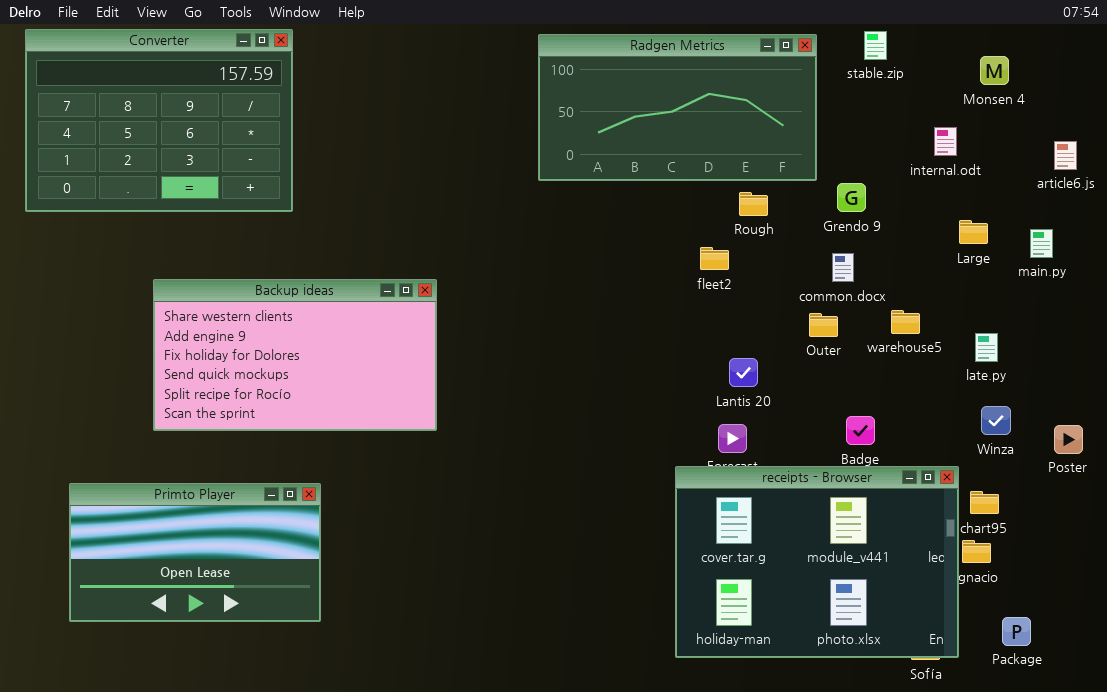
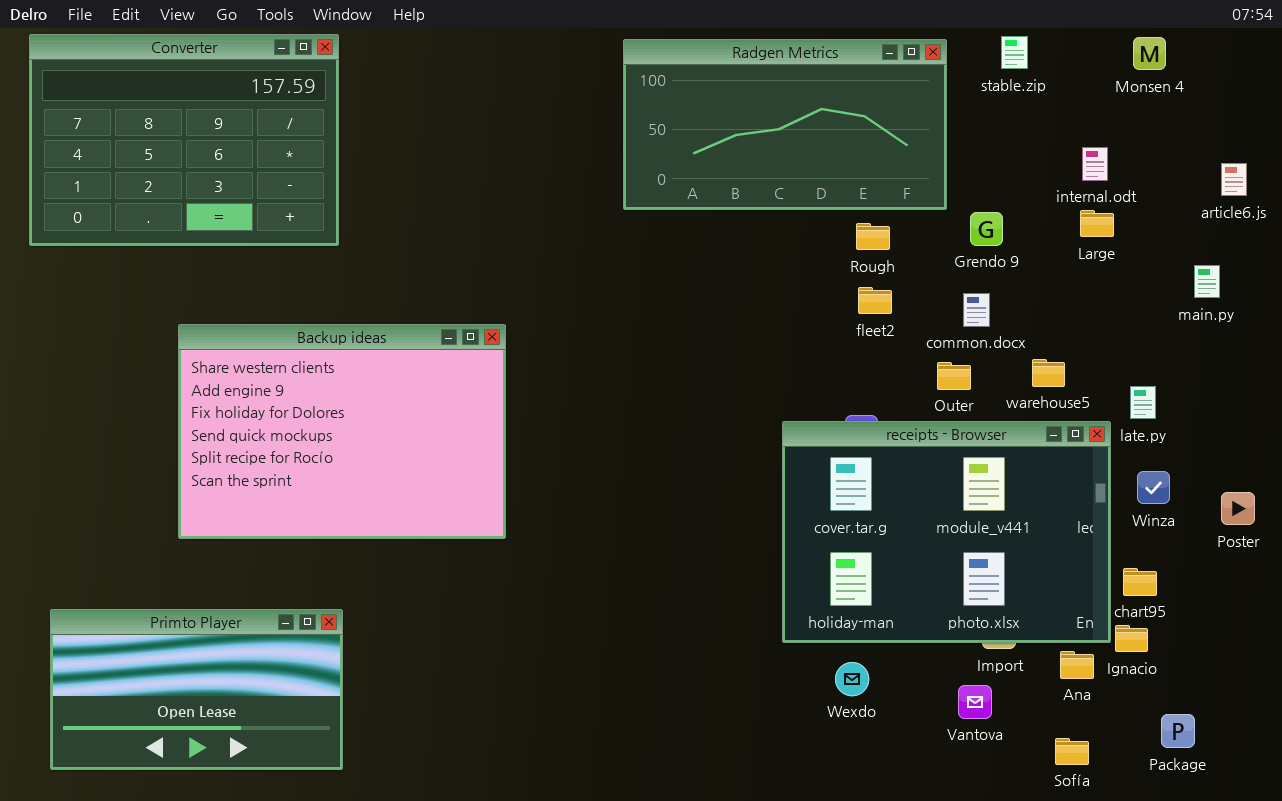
Monsen 4: [980,56,1009,85] -> [1133,37,1166,70], moved
Large: [959,220,988,244] -> [1080,210,1114,237], moved
fleet2: [700,247,729,270] -> [858,287,892,314], moved
Backup ideas: [153,279,437,431] -> [178,324,506,539], resized
receipts - Browser: [675,466,959,658] -> [782,421,1111,643], moved
Primto Player: [69,483,321,622] -> [50,609,343,770], moved

